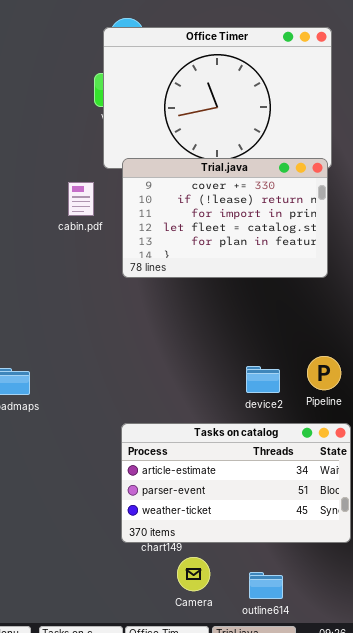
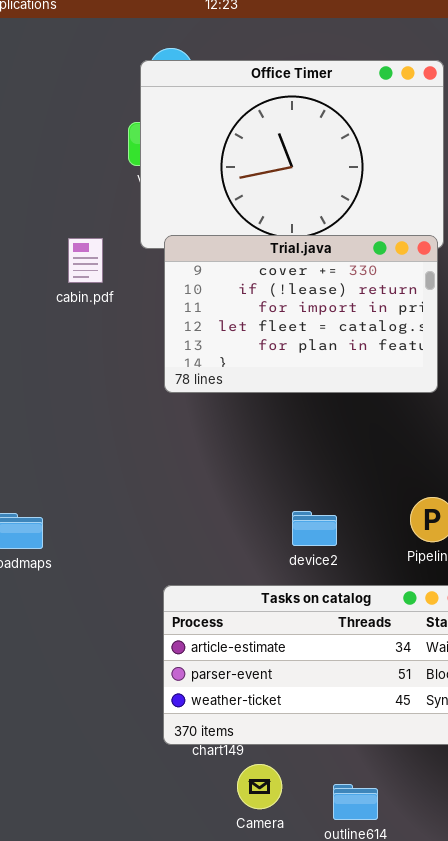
cabin.pdf: [68,182,94,216] -> [68,238,103,283], moved
device2: [246,366,280,393] -> [292,511,337,546], moved

